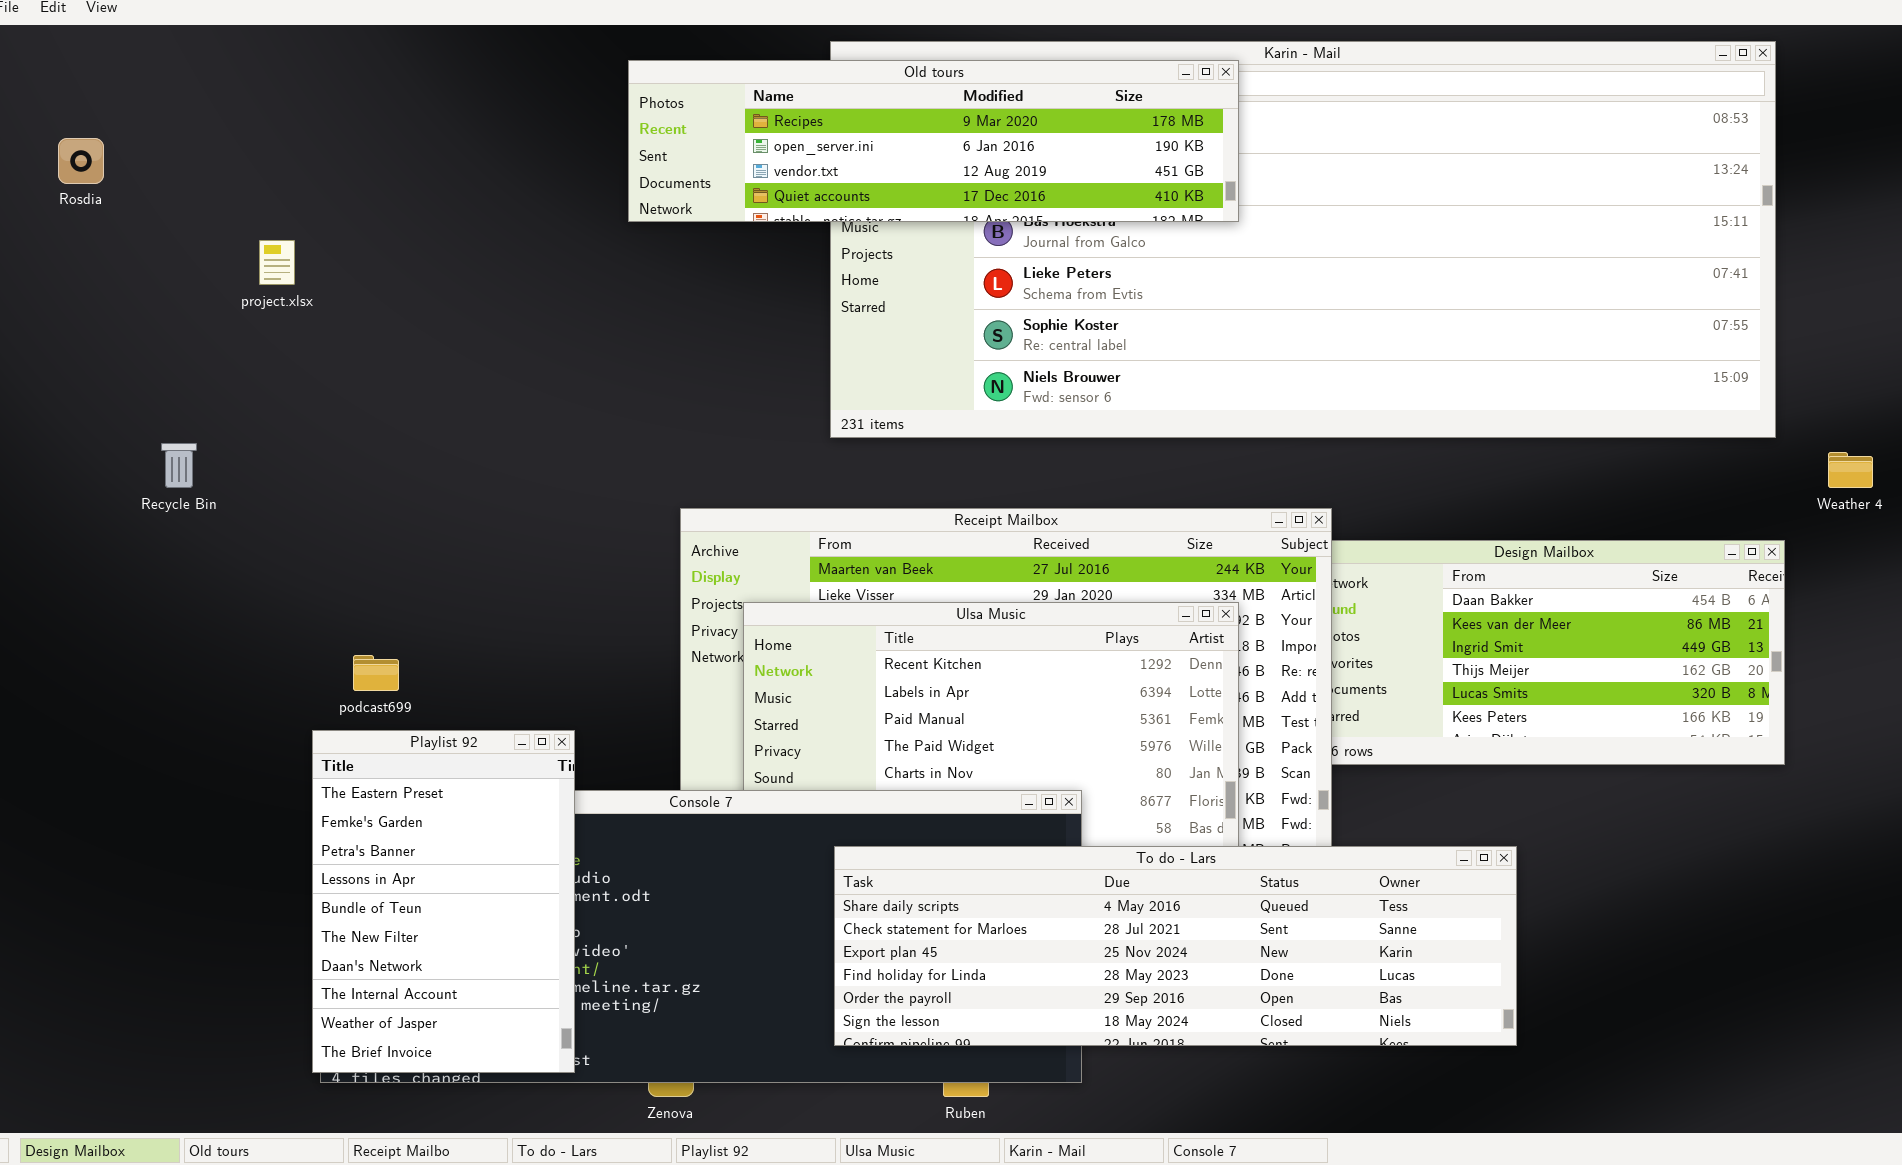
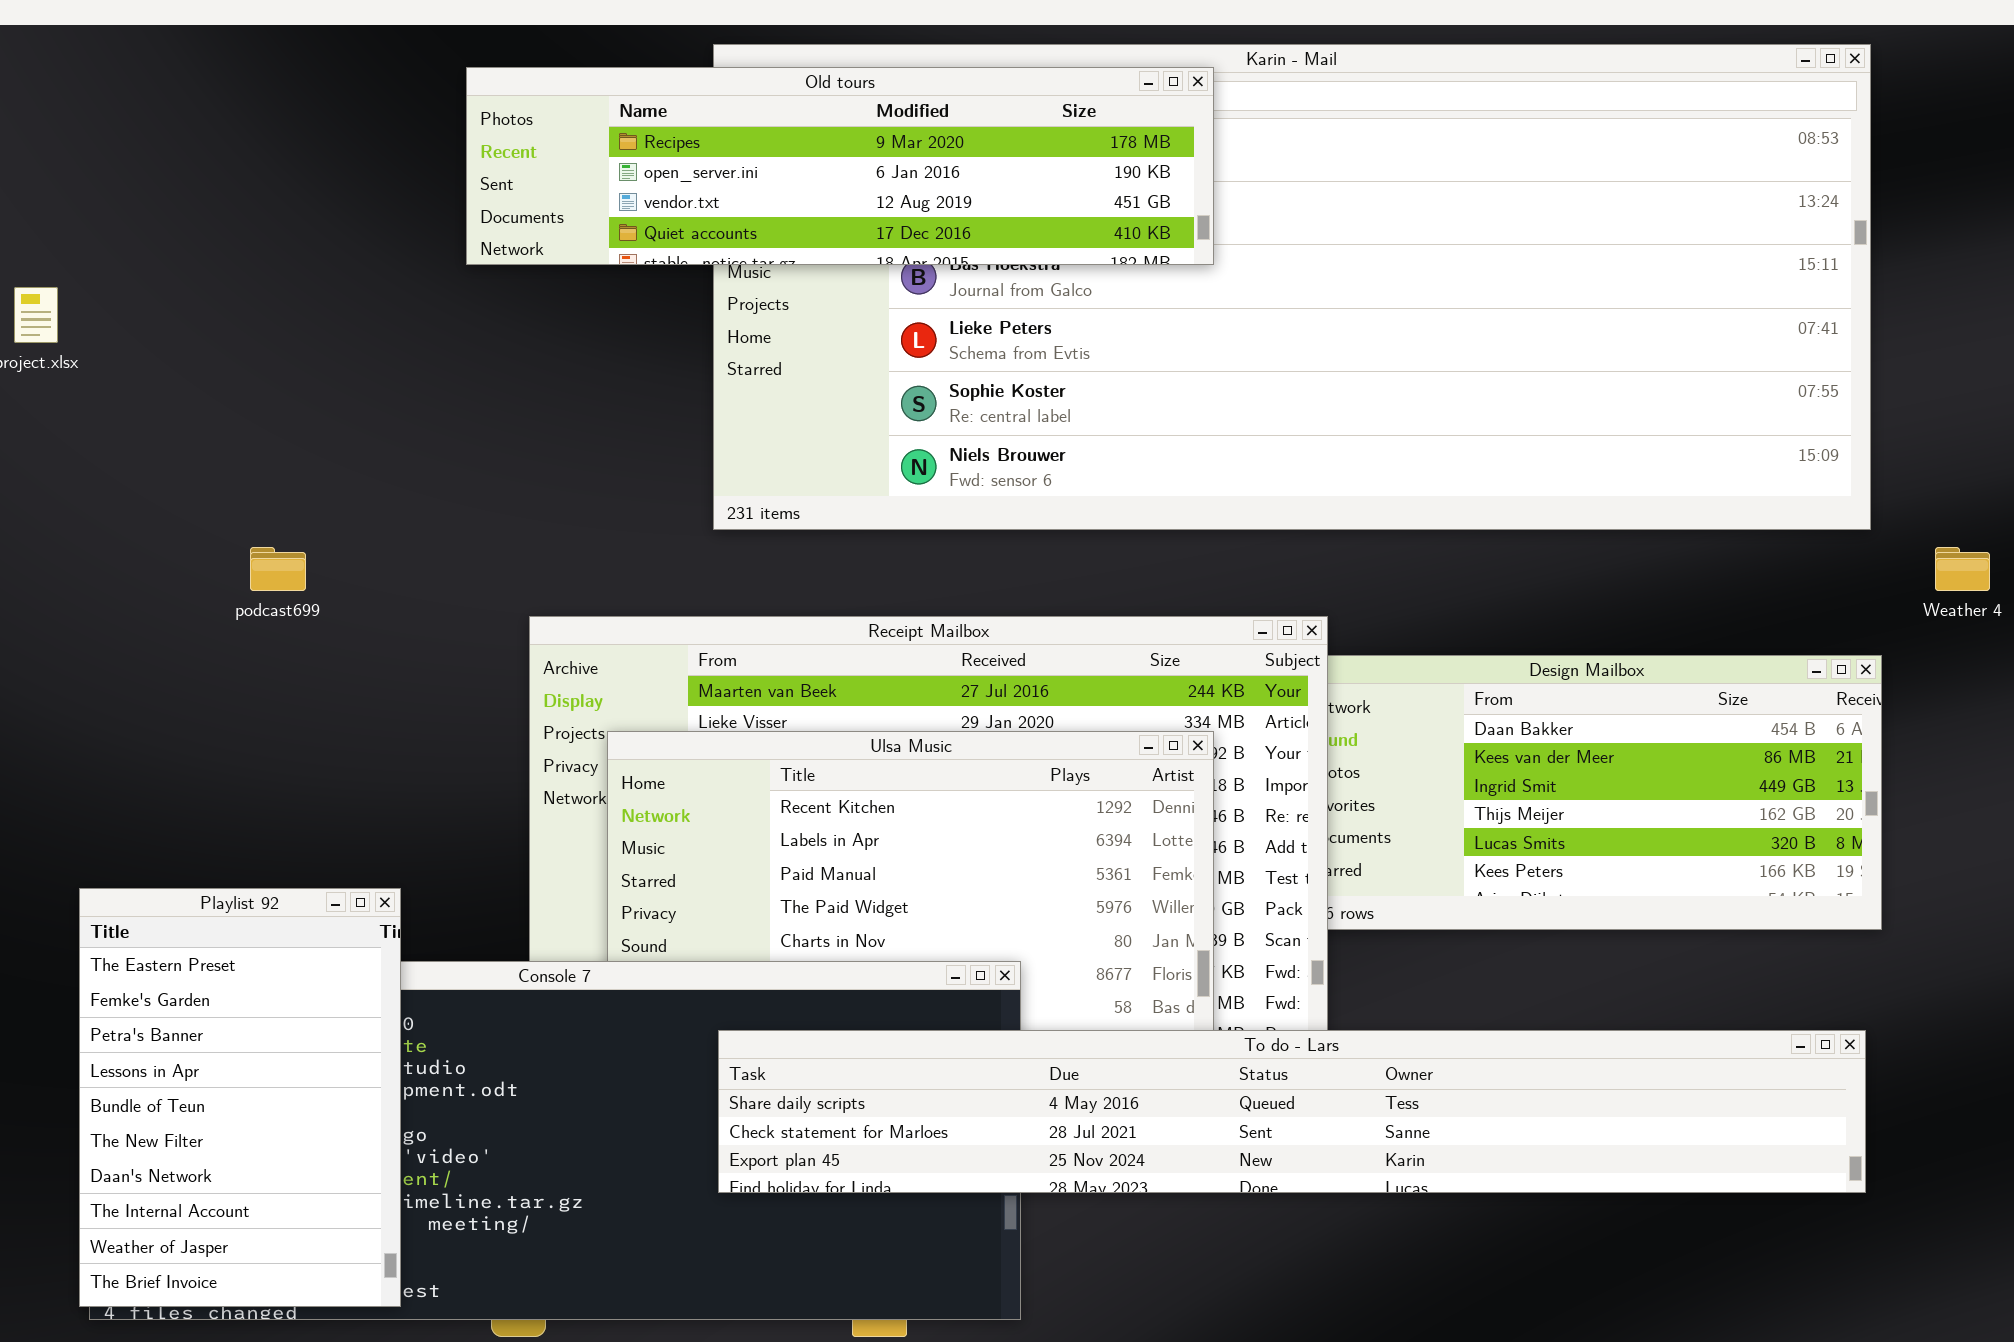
podcast699: [353,655,399,691] -> [250,547,306,591], moved
To do - Lars: [834,846,1517,1046] -> [718,1030,1866,1193], resized

